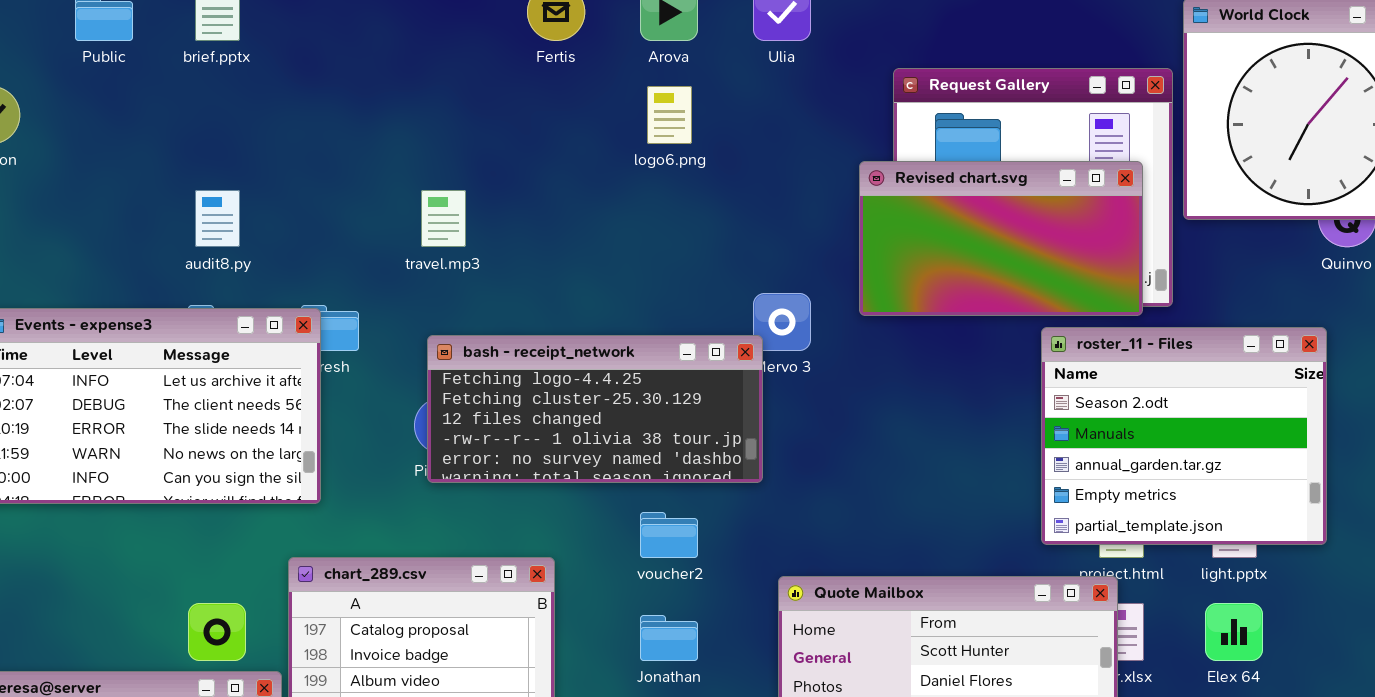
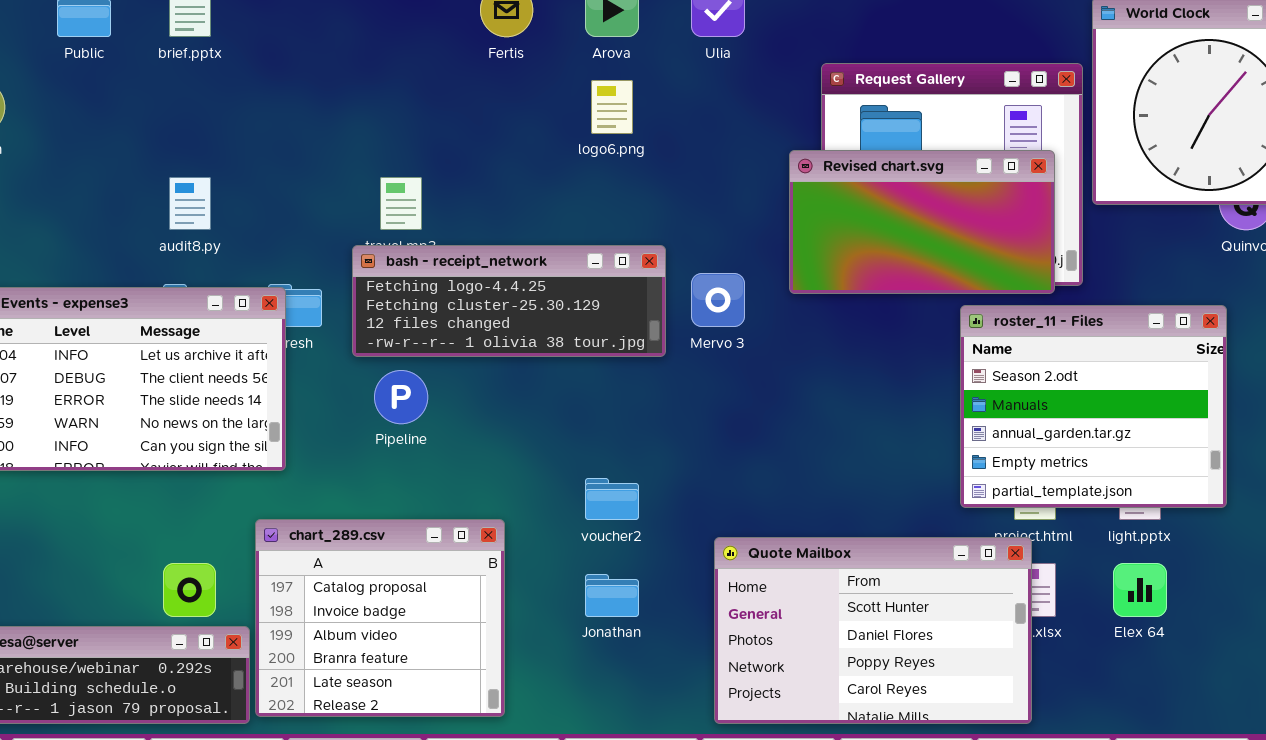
bash - receipt_network: [427,335,763,483] -> [352,245,666,357], moved, resized

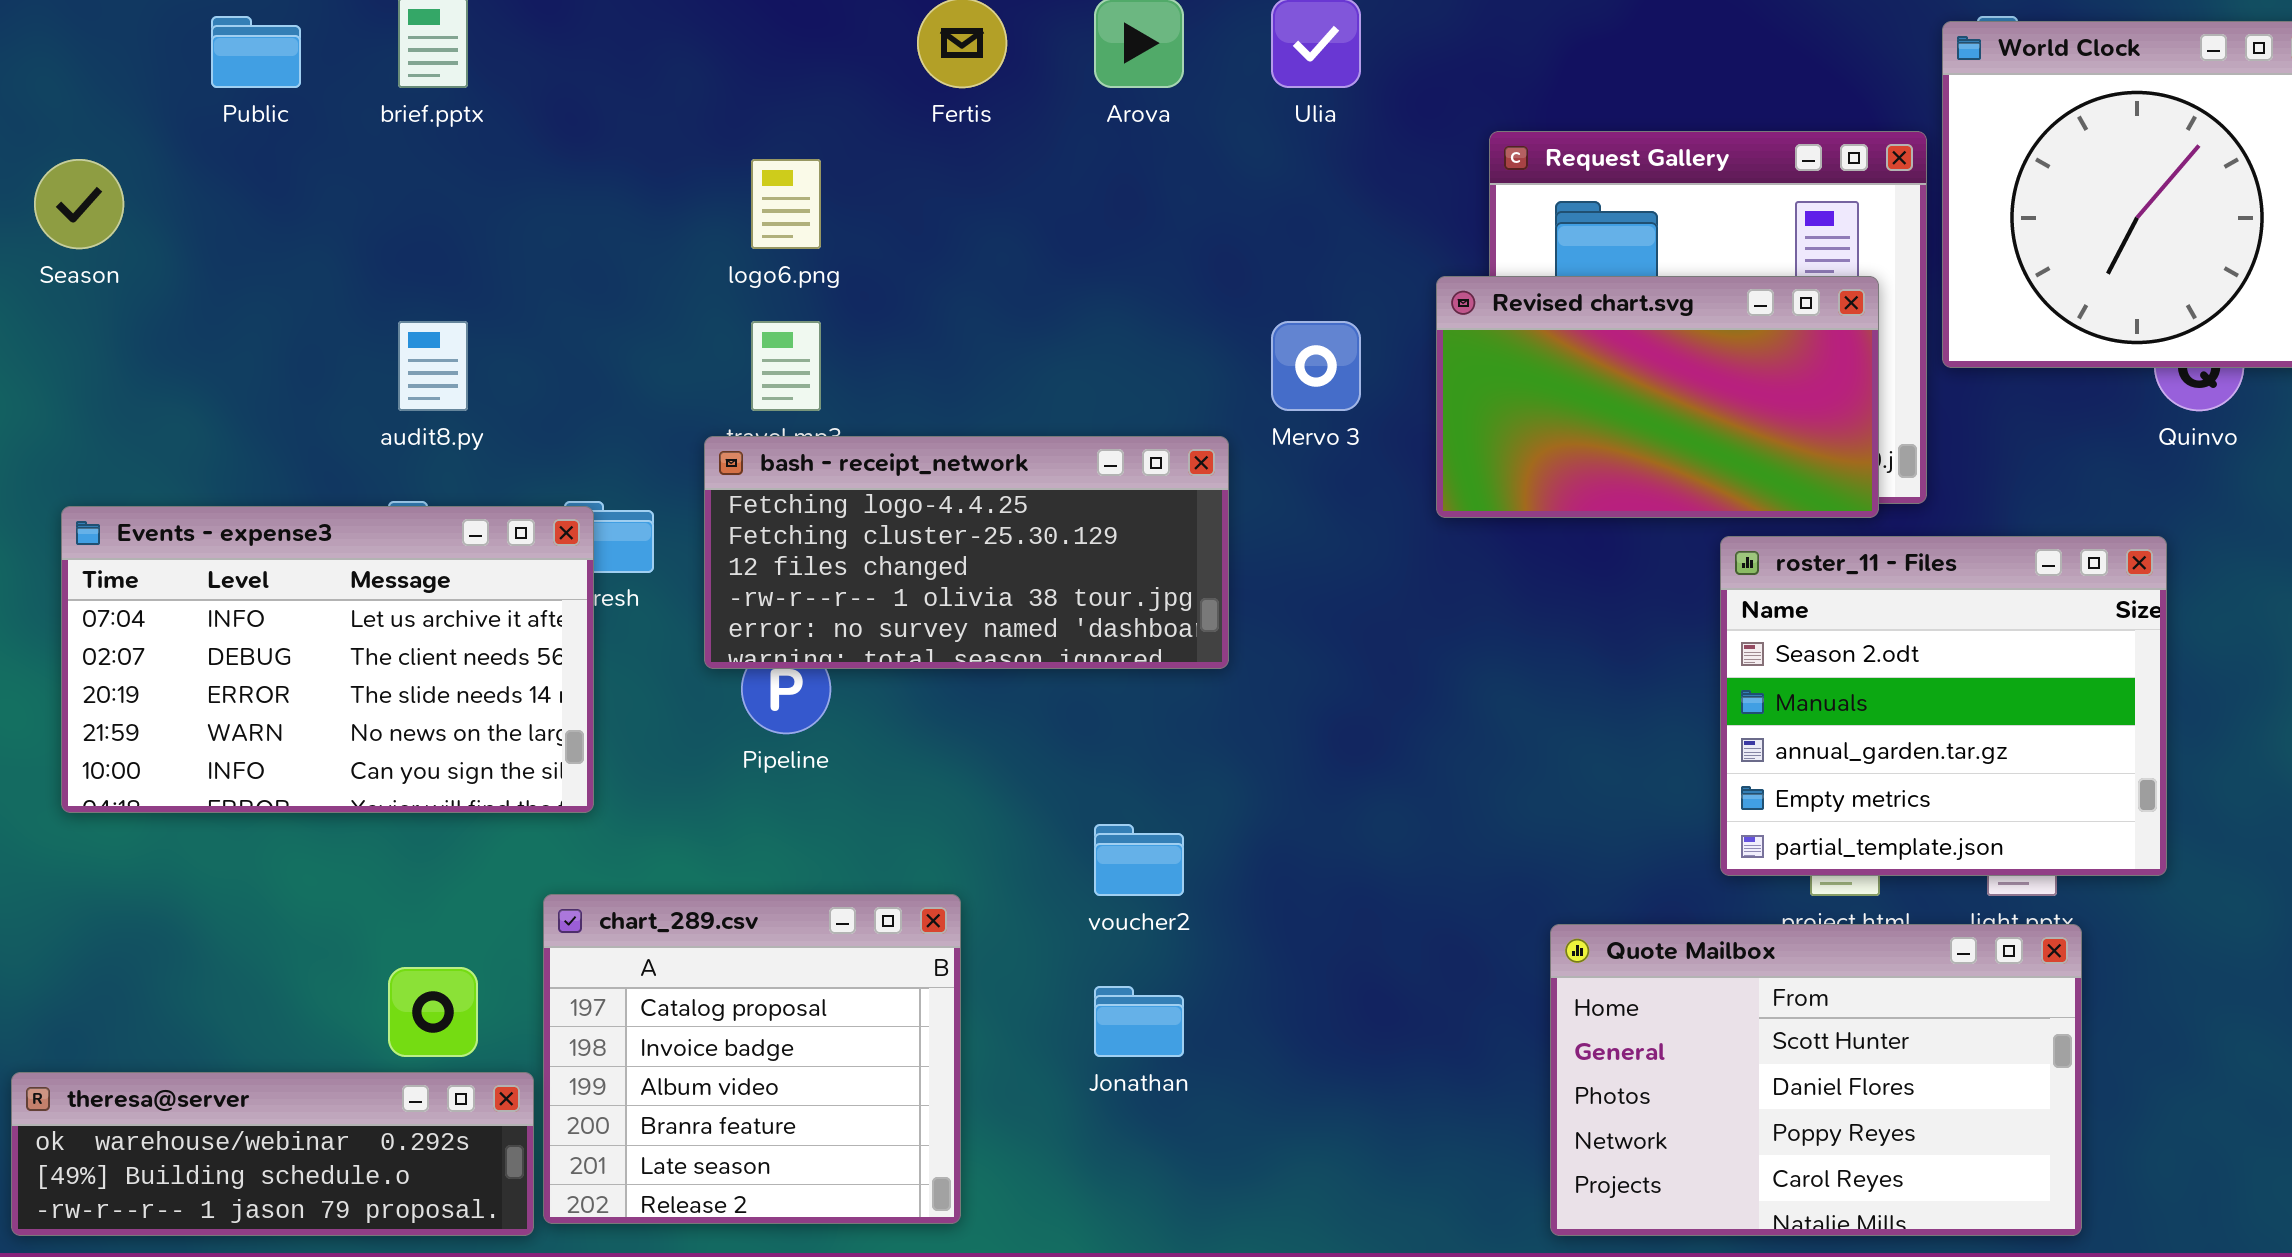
logo6.png: [591,80,633,134] -> [751,159,821,249], moved
bash - receipt_network: [352,245,666,357] -> [704,436,1229,669], resized
Mervo 3: [691,273,745,327] -> [1271,321,1361,411], moved
Quote Mailbox: [714,537,1032,724] -> [1550,924,2082,1236], moved

